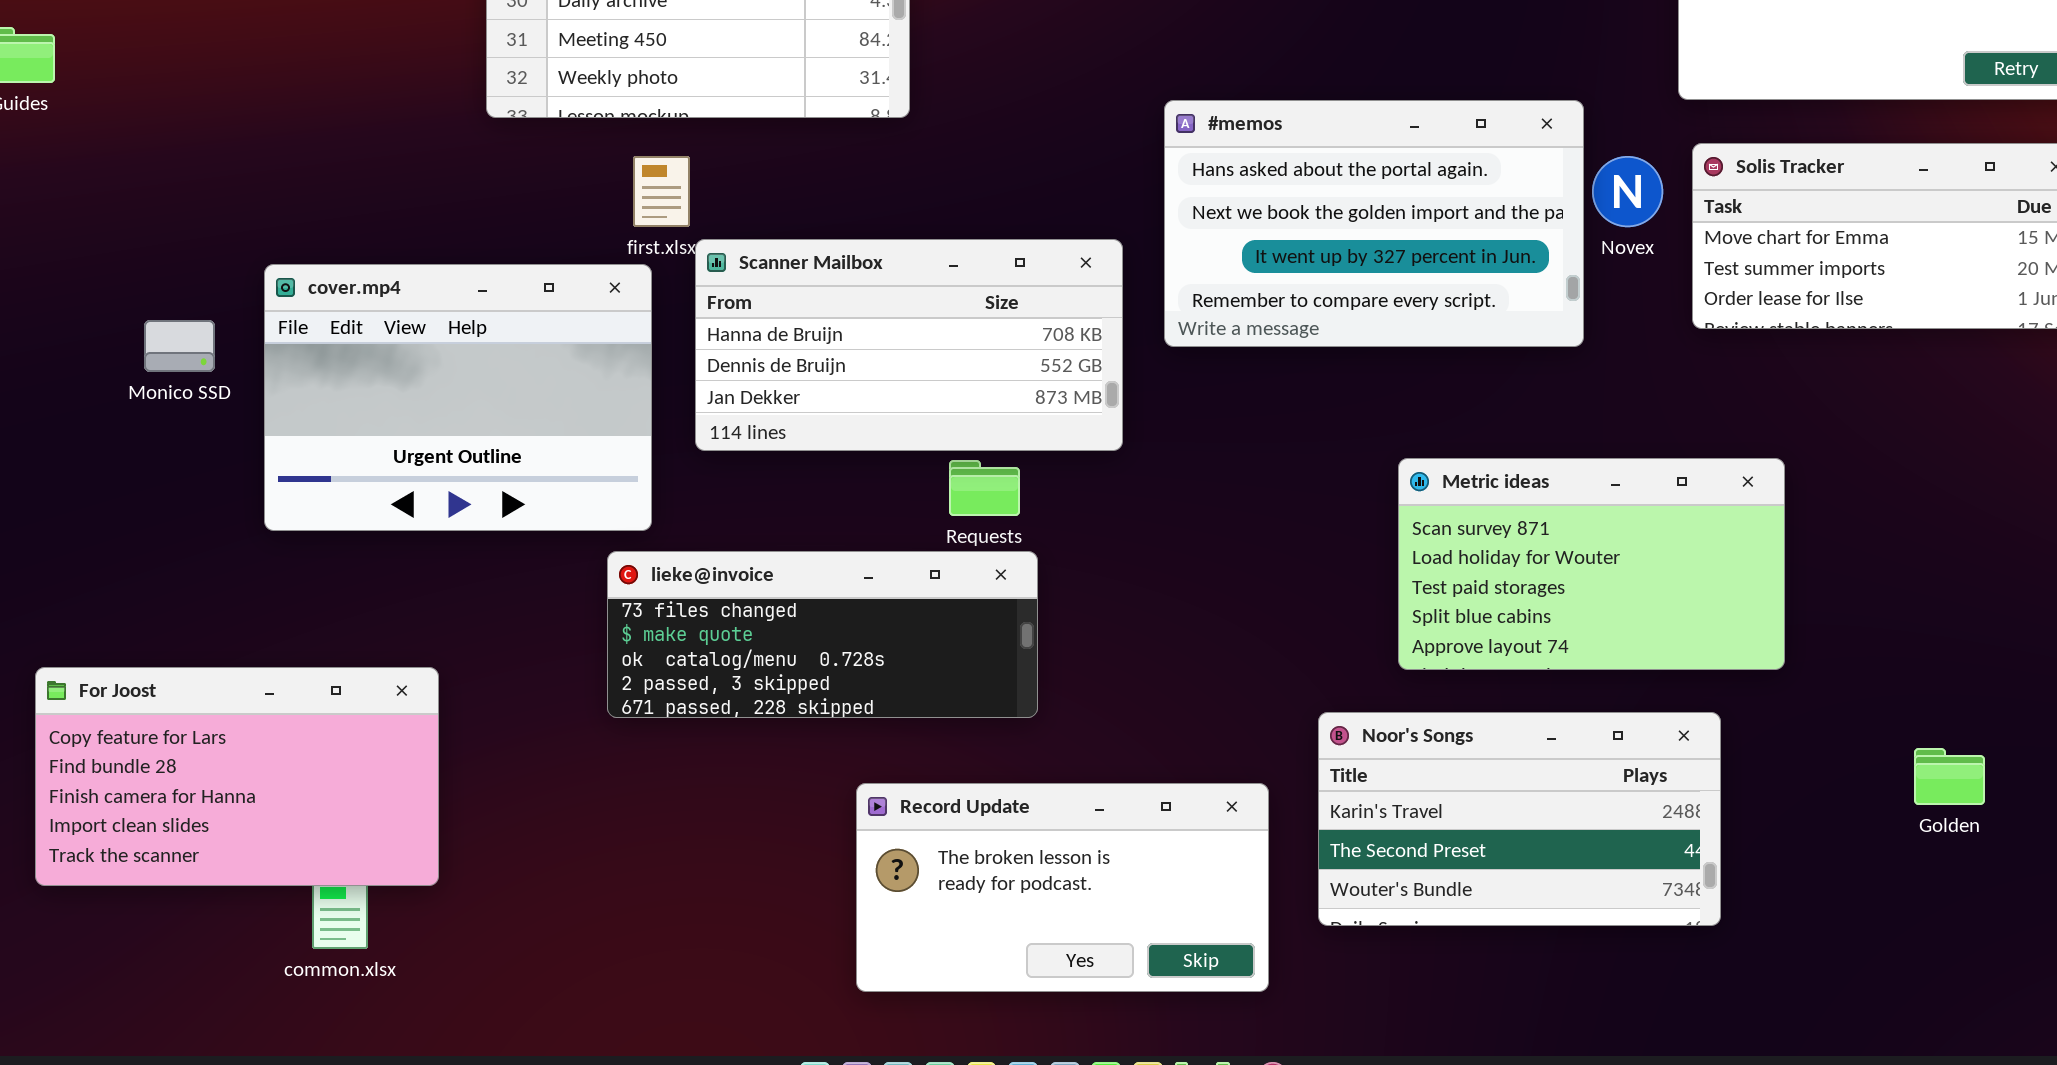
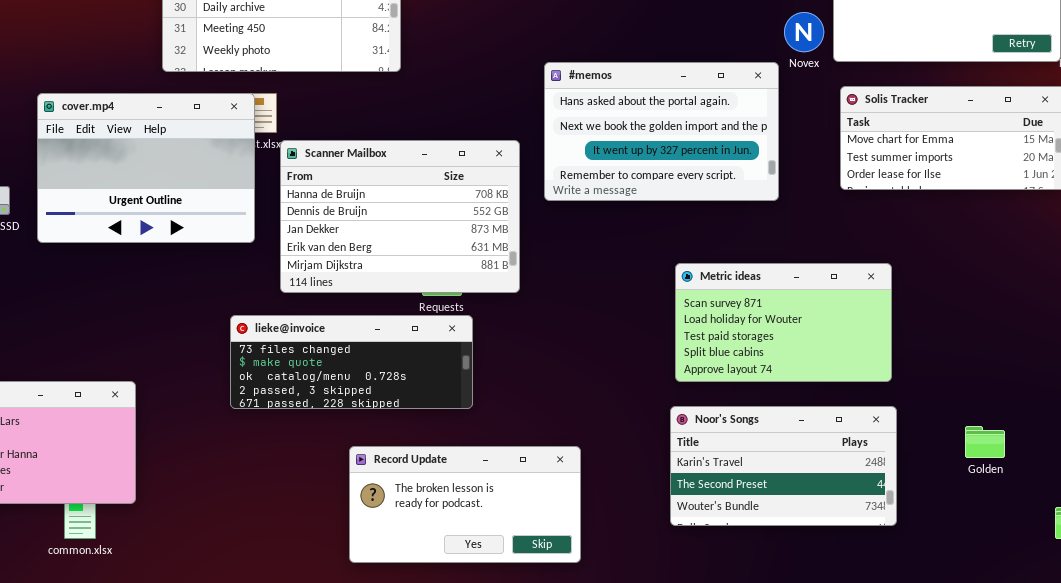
Novex: [1592,156,1663,227] -> [784,12,824,52], moved
Scanner Mailbox: [695,239,1123,451] -> [280,140,520,293], resized
cover.mp4: [264,264,652,531] -> [37,93,255,243], moved
Noor's Songs: [1318,712,1721,926] -> [670,406,897,526], moved
Record Update: [856,783,1269,992] -> [349,446,581,563], moved

